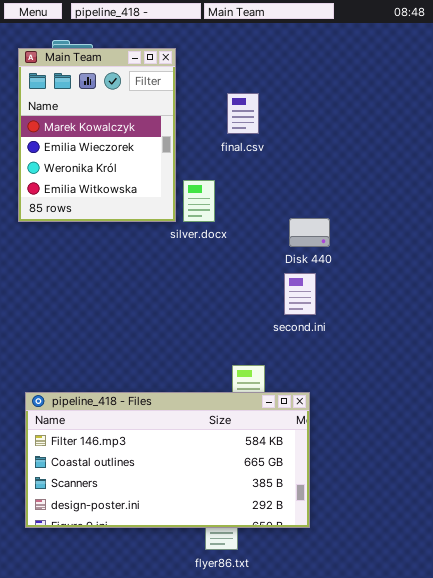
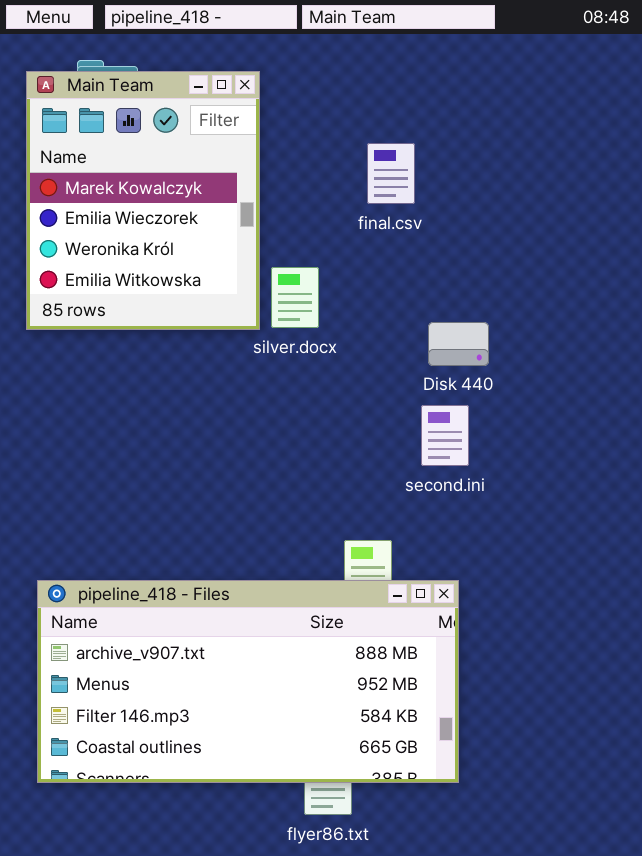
final.csv: [227,93,259,134] -> [367,143,415,204], moved
pipeline_418 - Files: [25,392,310,528] -> [37,580,459,783], scrolled up 2 rows

